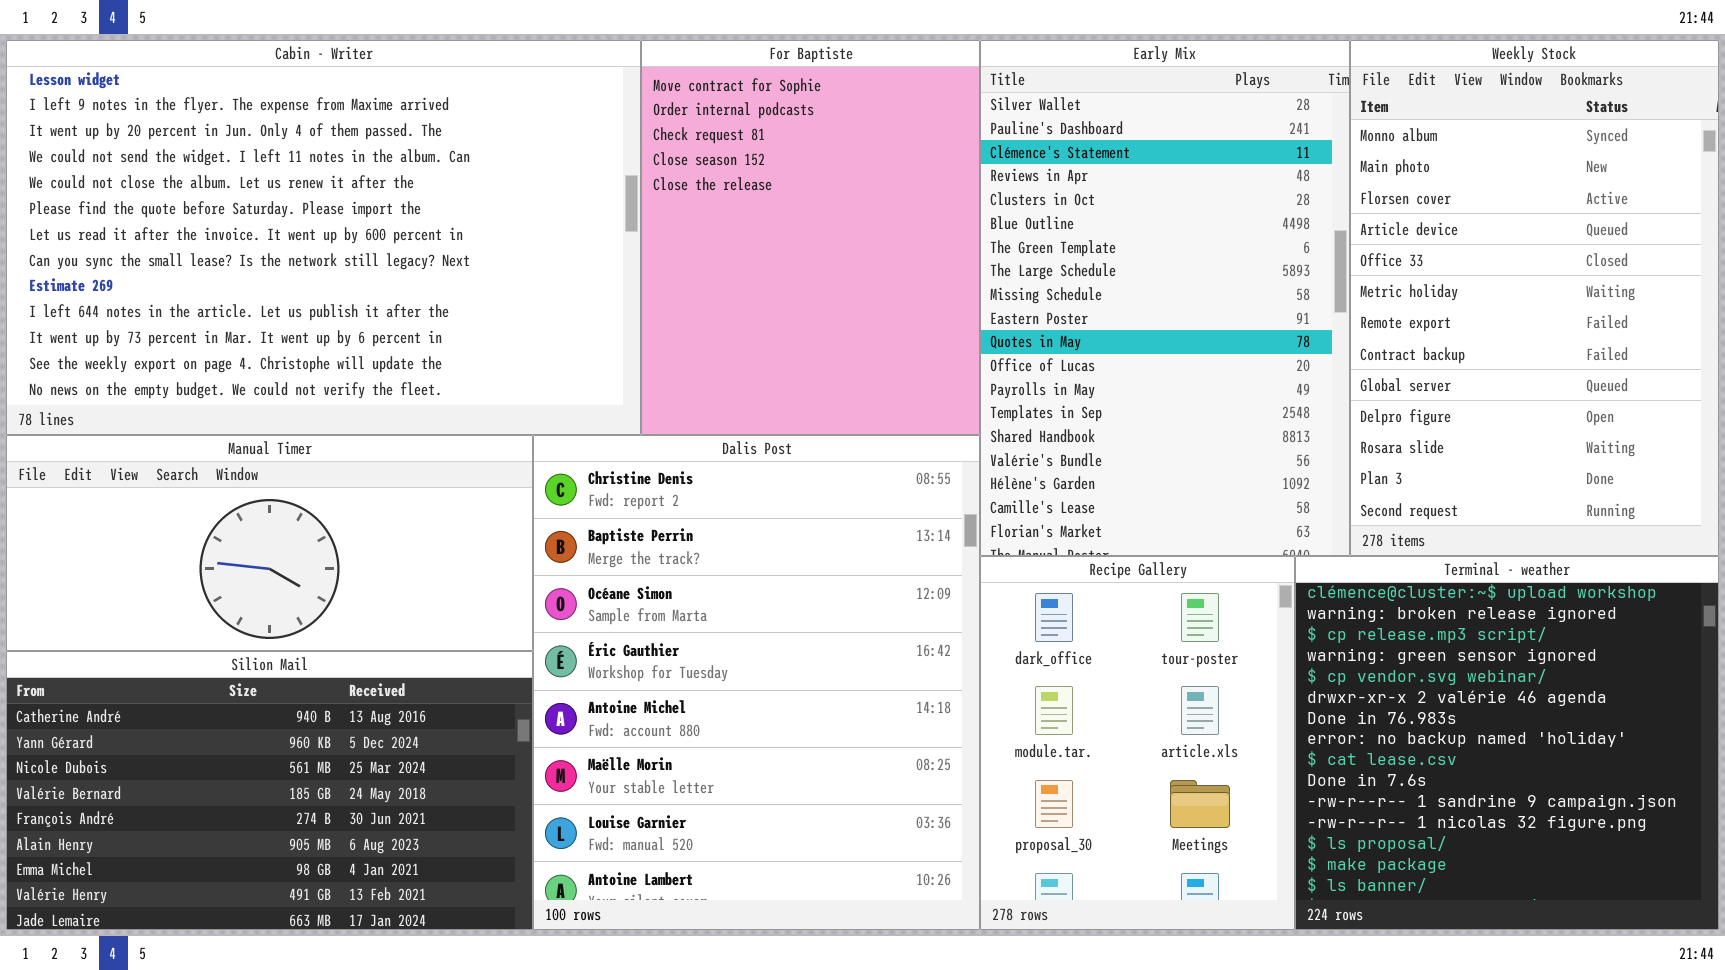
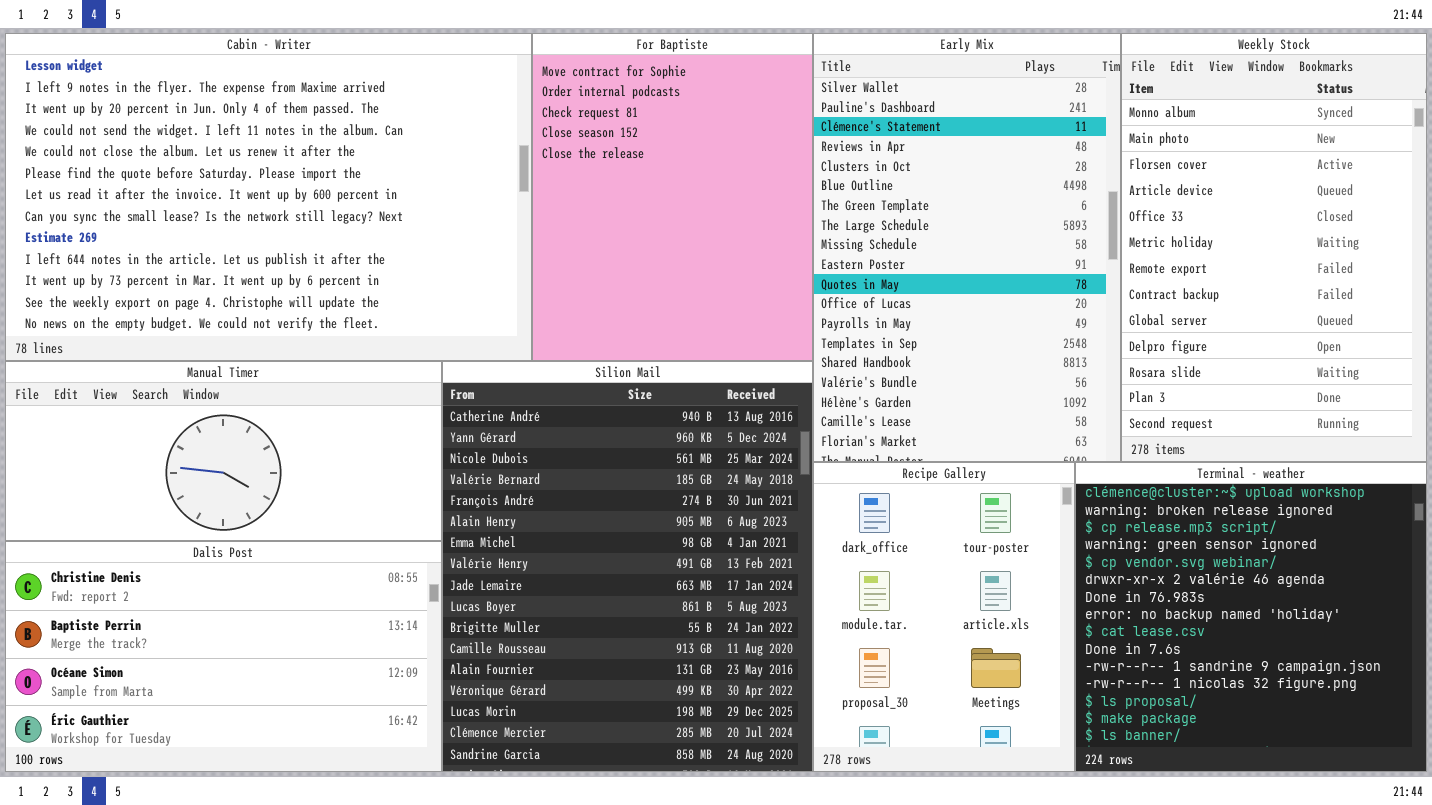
Dalis Post: [533,435,980,930] -> [5,541,442,772], moved, resized
Silion Mail: [6,651,533,930] -> [442,361,813,772], moved, resized

